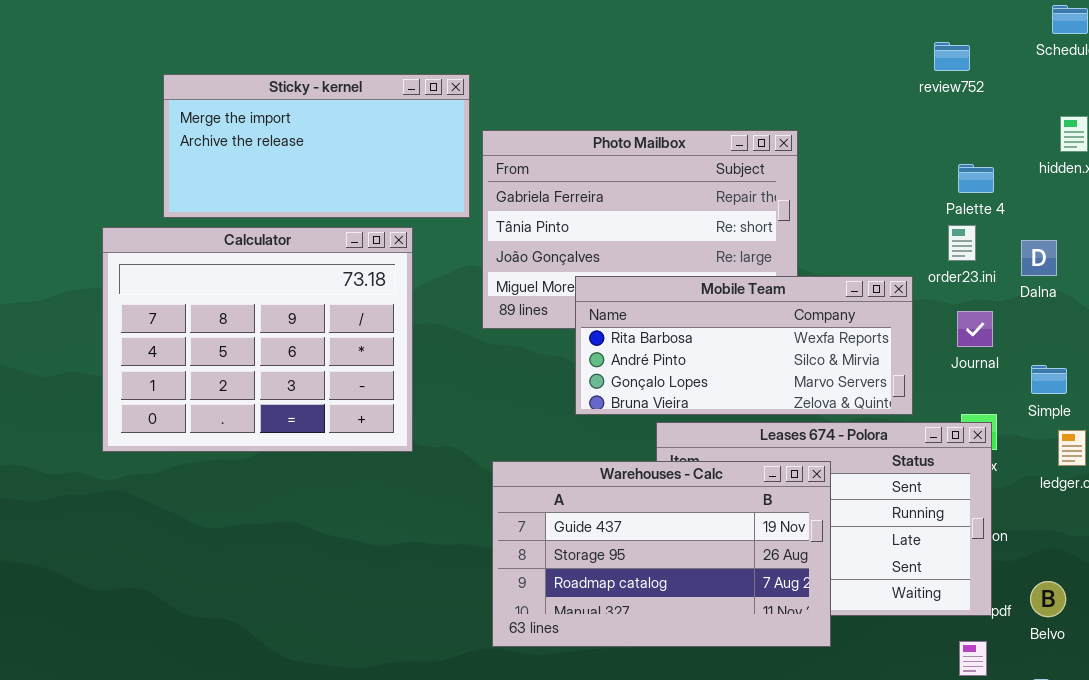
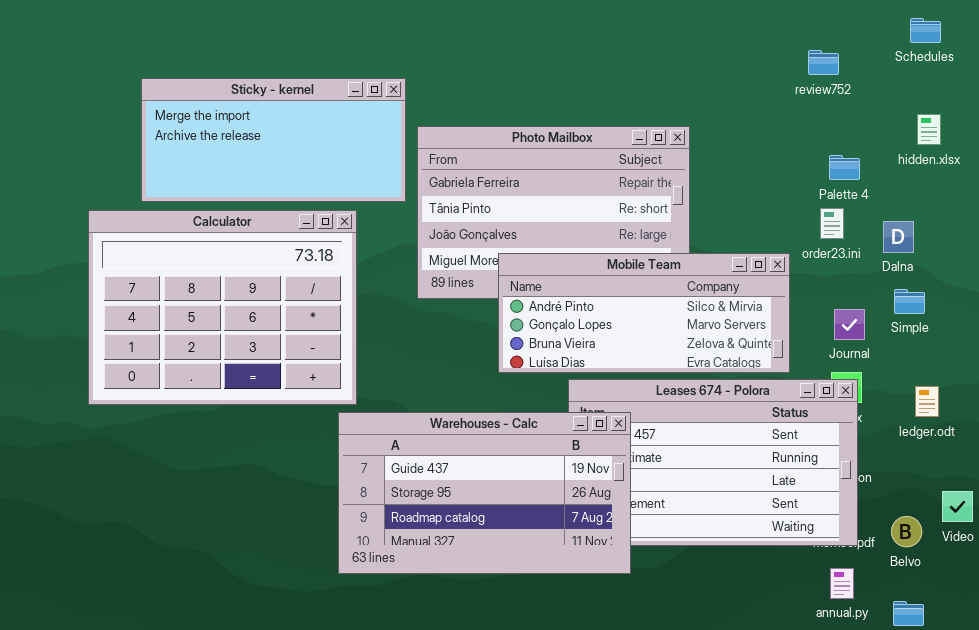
Mobile Team: [575,276,913,415] -> [498,253,790,373], scrolled down 1 row
Journal: [957,311,993,347] -> [834,309,865,340], moved
Simple: [1031,365,1067,394] -> [894,289,925,314], moved
Warehouses - Calc: [492,461,831,647] -> [338,412,631,574], moved

